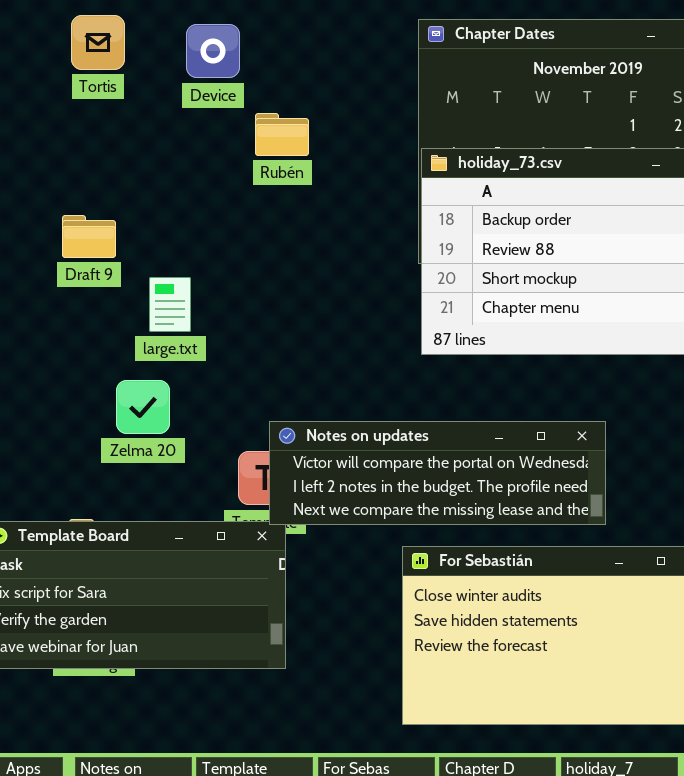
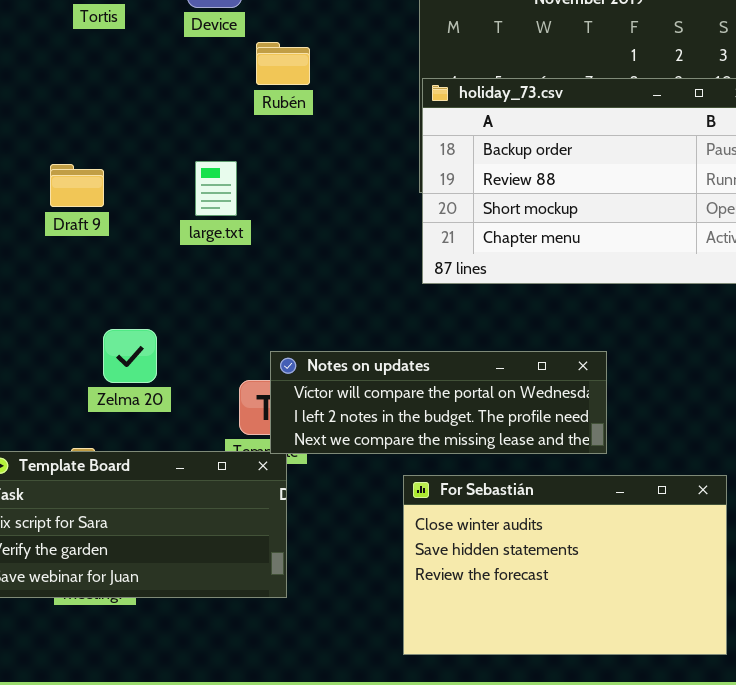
Draft 9: [62,215,116,258] -> [50,164,104,207], moved
large.txt: [149,277,191,332] -> [195,161,237,216], moved
Zelma 20: [116,380,170,434] -> [103,329,157,383], moved

